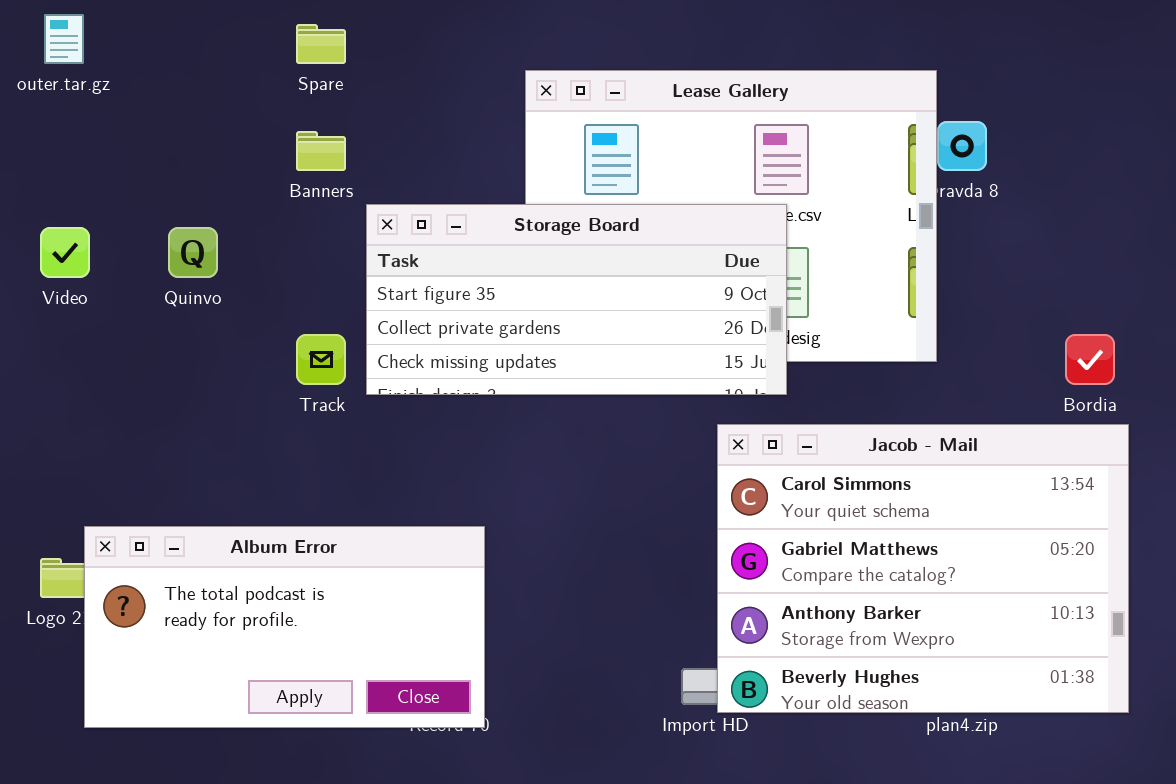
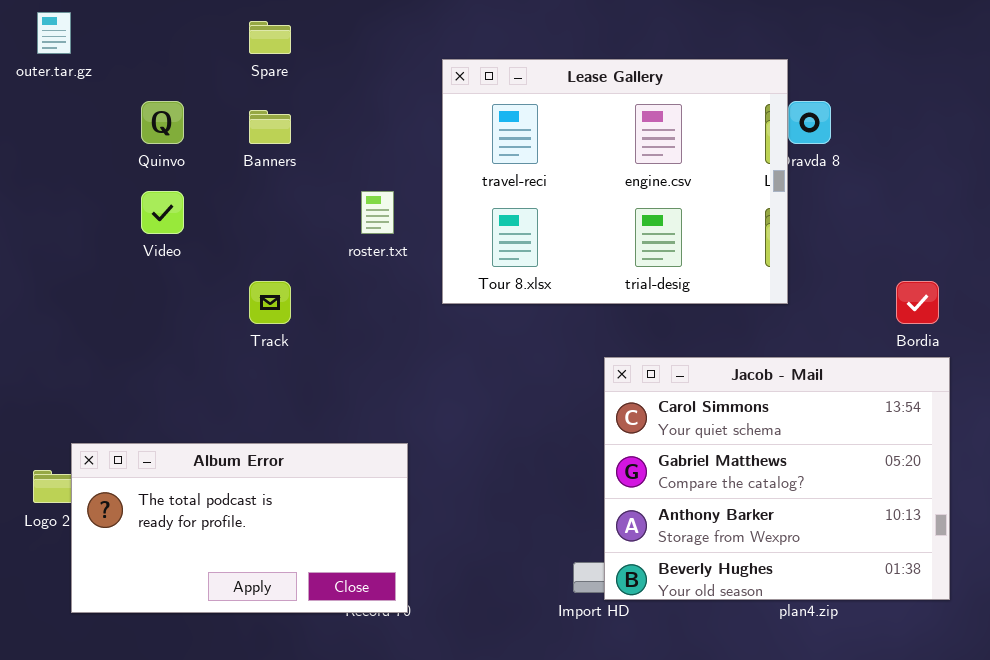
Storage Board: [366,204,787,395] -> none, closed
Video: [40,227,90,278] -> [141,191,184,234], moved
Quinvo: [168,227,218,278] -> [141,101,184,144], moved

